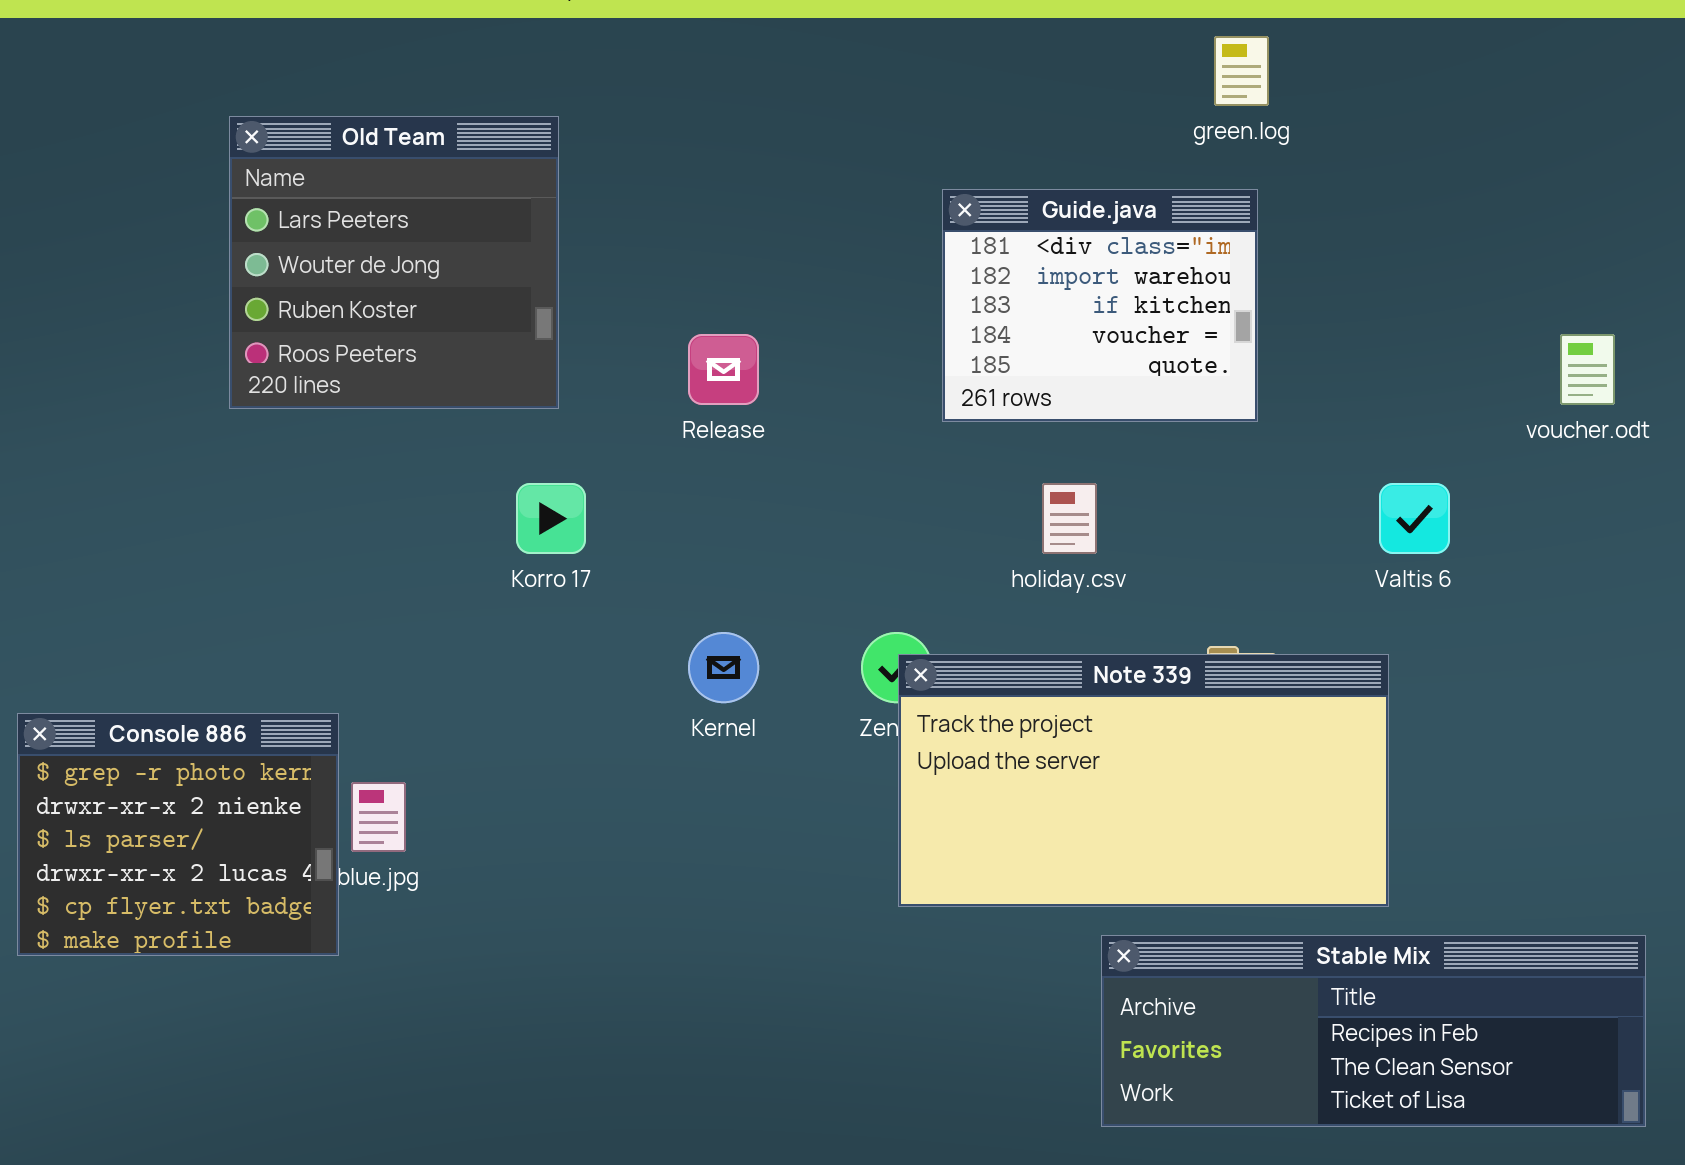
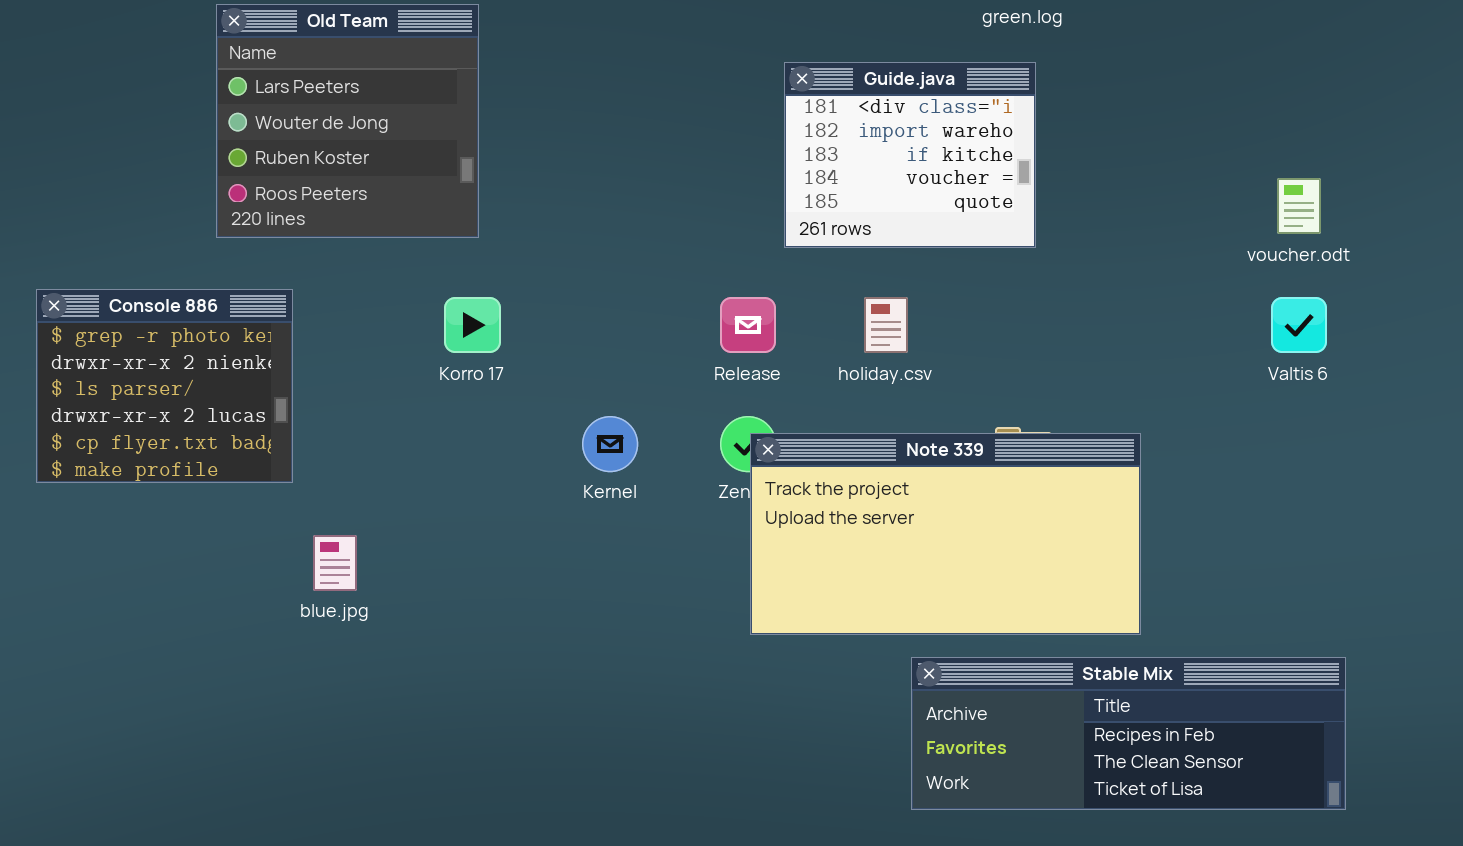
Release: [688,334,759,405] -> [720,297,776,353], moved
Valtis 6: [1379,483,1450,554] -> [1271,297,1327,353], moved
Console 886: [17,713,339,956] -> [36,289,293,483], moved

